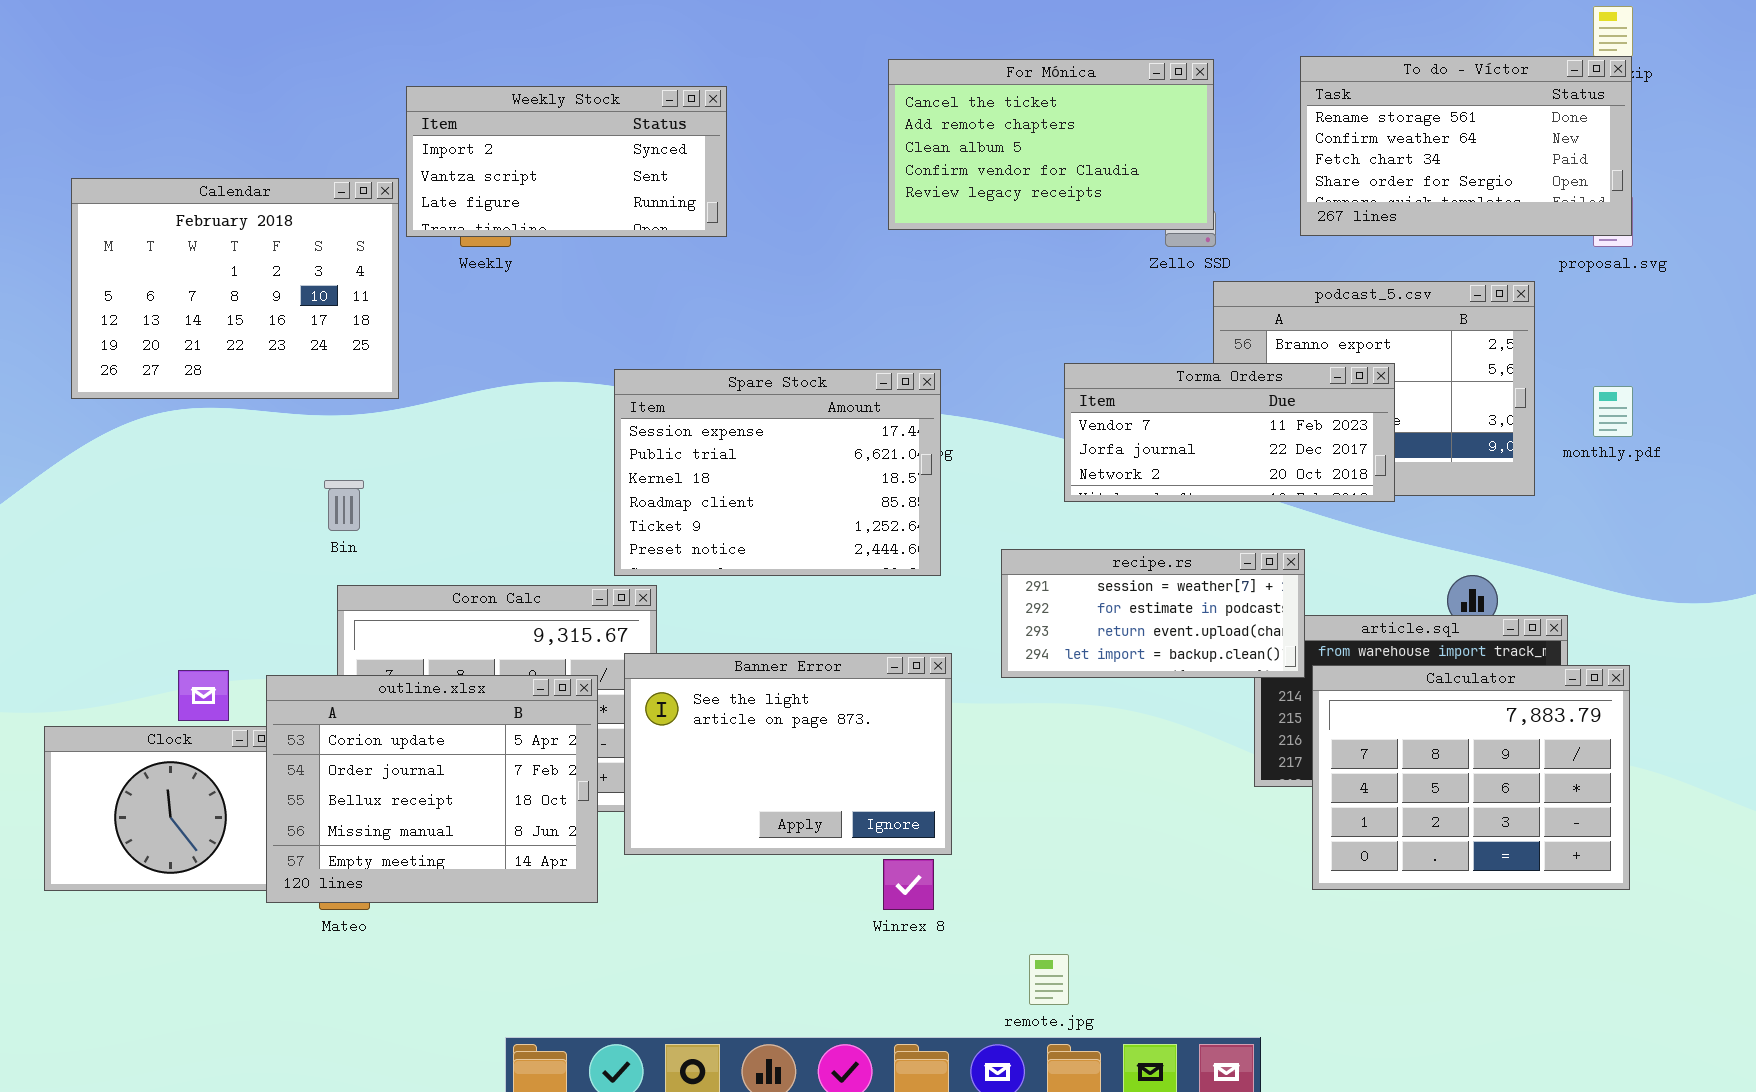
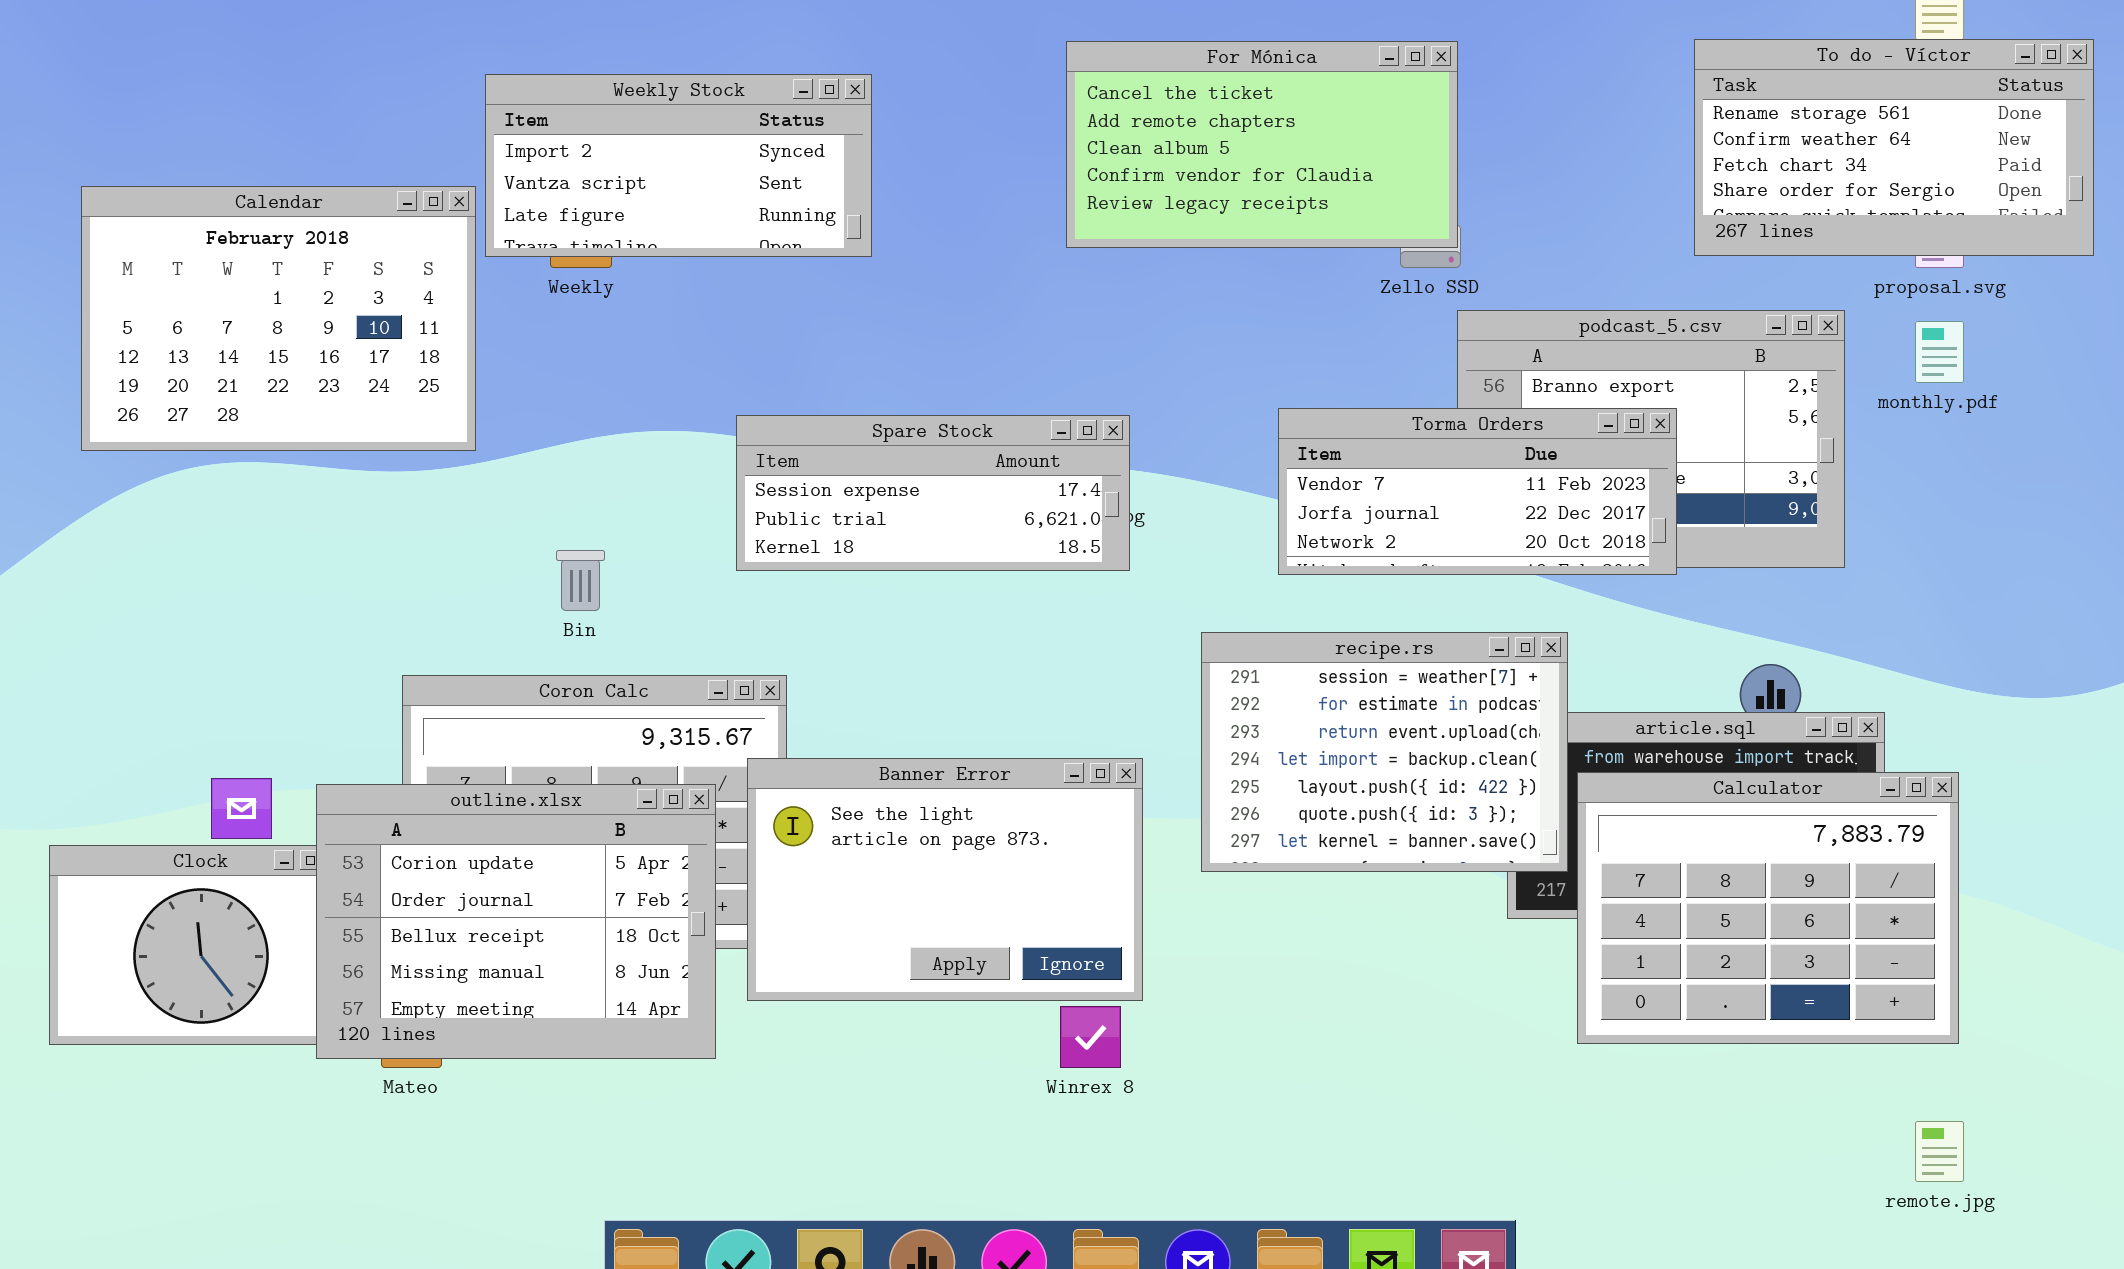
To do - Víctor: [1300,56,1632,236] -> [1694,39,2094,256], moved
Spare Stock: [614,369,941,576] -> [736,415,1130,571], resized
monthly.pdf: [1593,386,1633,437] -> [1915,321,1964,383], moved
Bin: [324,480,364,531] -> [556,550,605,611], moved
recipe.rs: [1001,549,1305,678] -> [1201,632,1568,872], resized
remote.jpg: [1029,954,1069,1005] -> [1915,1121,1964,1182], moved

